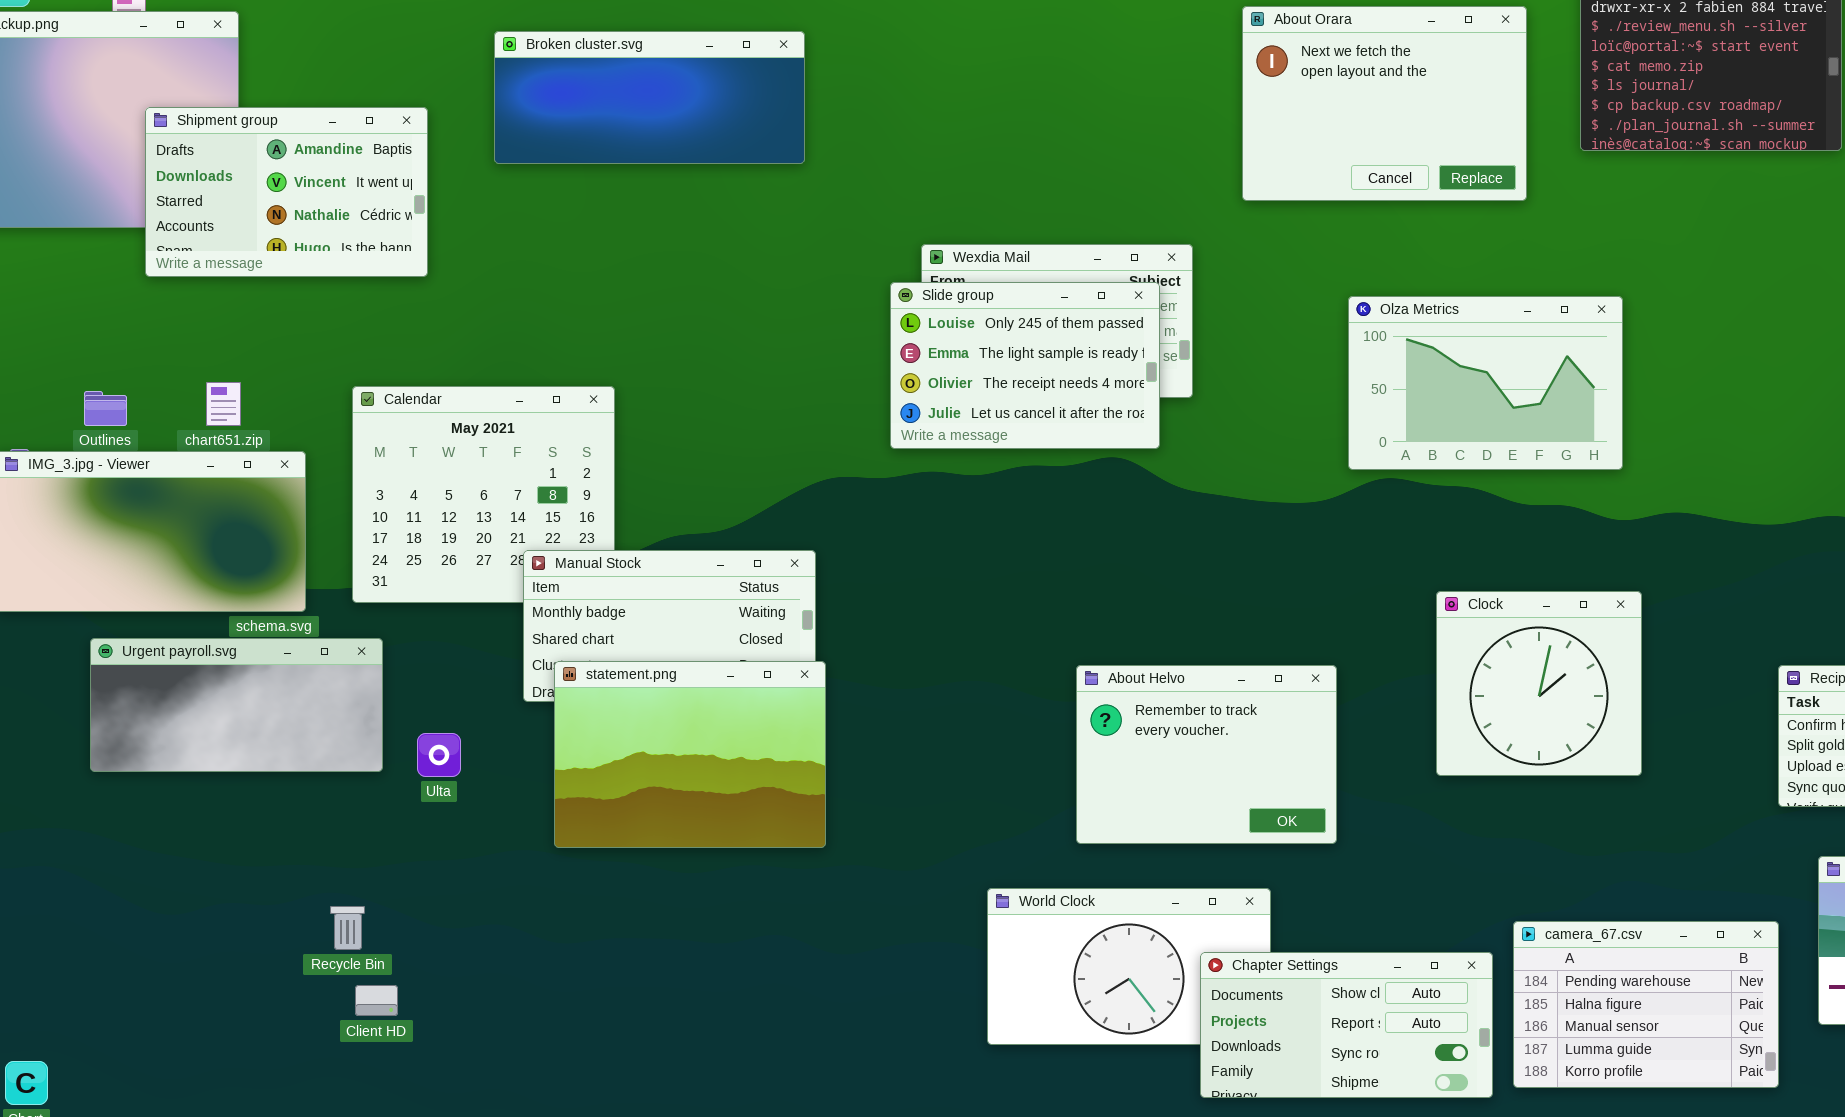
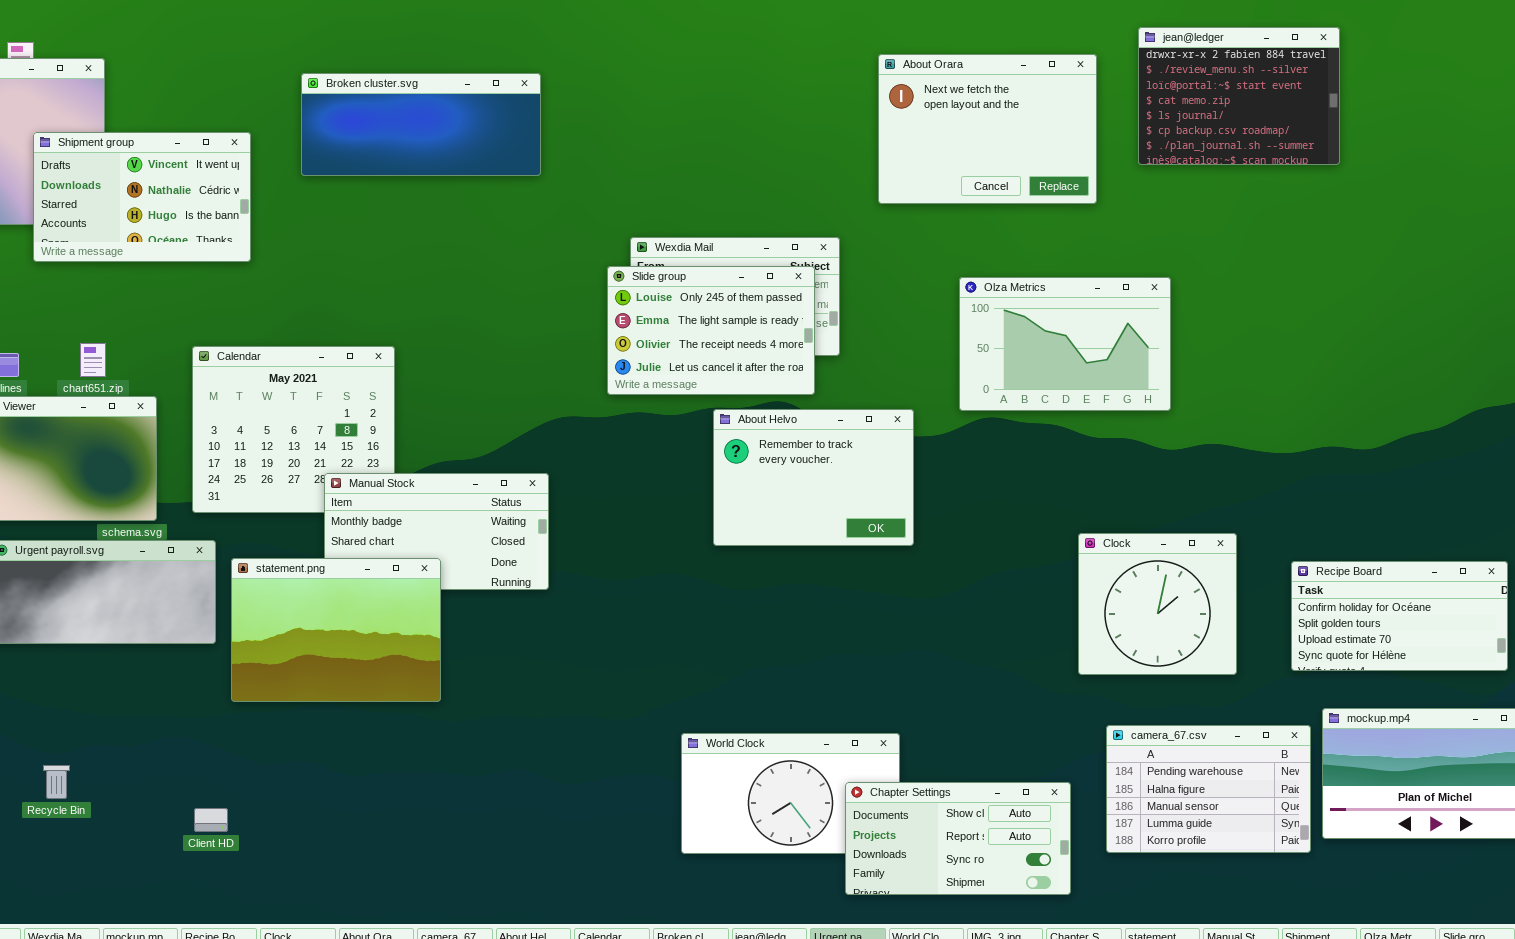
Shipment group: [145,107,428,277] -> [33,132,251,262], scrolled down 1 row
Clock: [1436,591,1642,776] -> [1078,533,1237,675], moved
statement.png: [554,661,826,848] -> [231,558,441,702], moved
About Helvo: [1076,665,1337,844] -> [713,409,914,546], moved
Recycle Bin: [330,906,365,950] -> [43,765,70,799], moved
camera_67.csv: [1513,921,1779,1088] -> [1106,725,1311,853], moved

